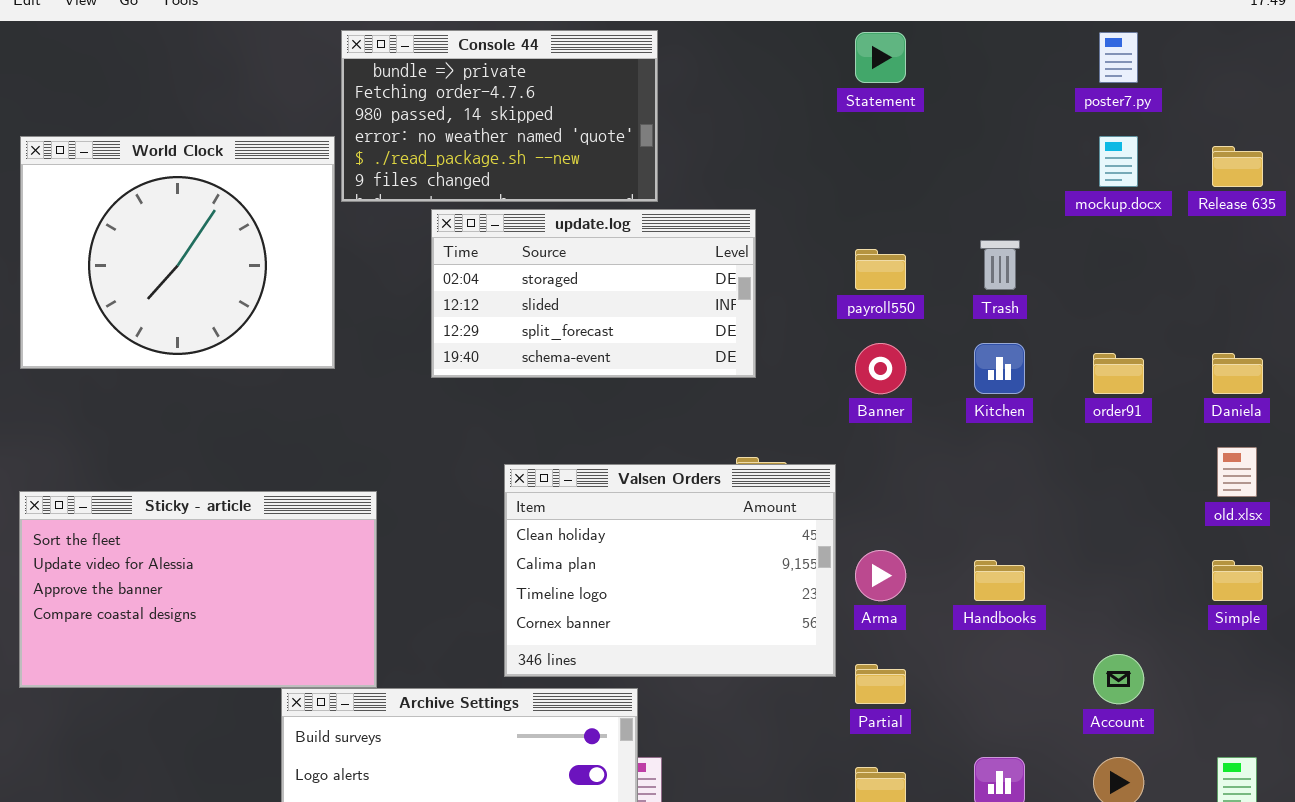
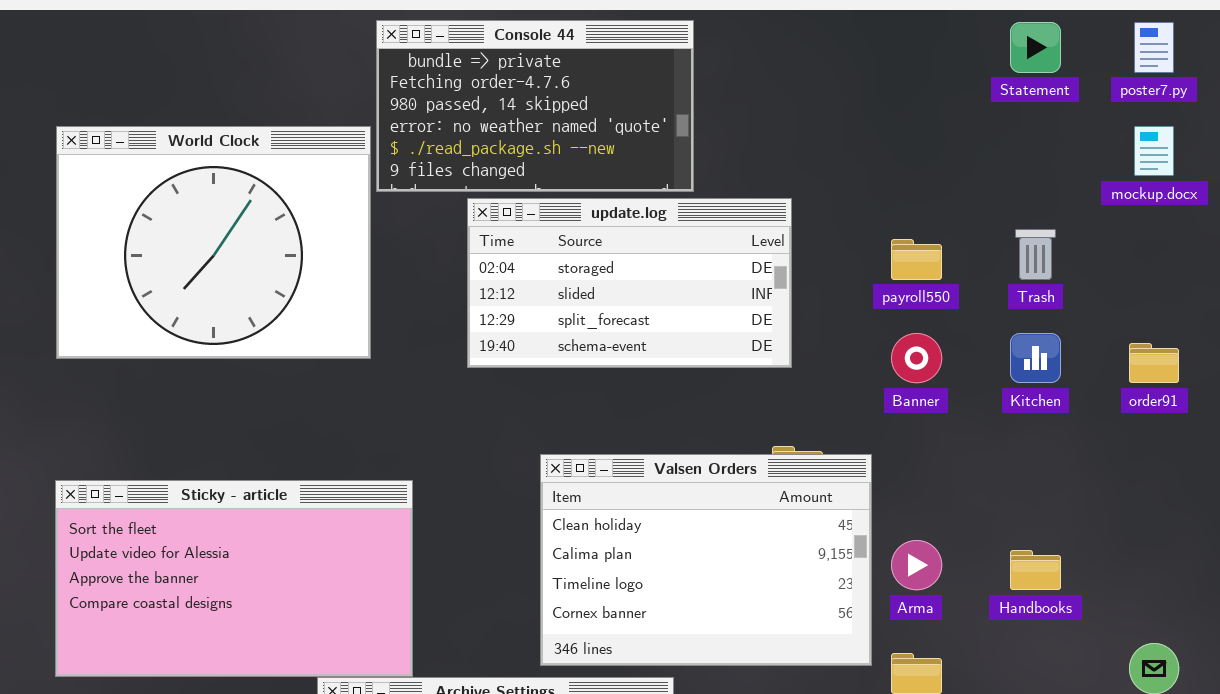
Statement: [855,32,906,83] -> [1010,22,1061,73], moved

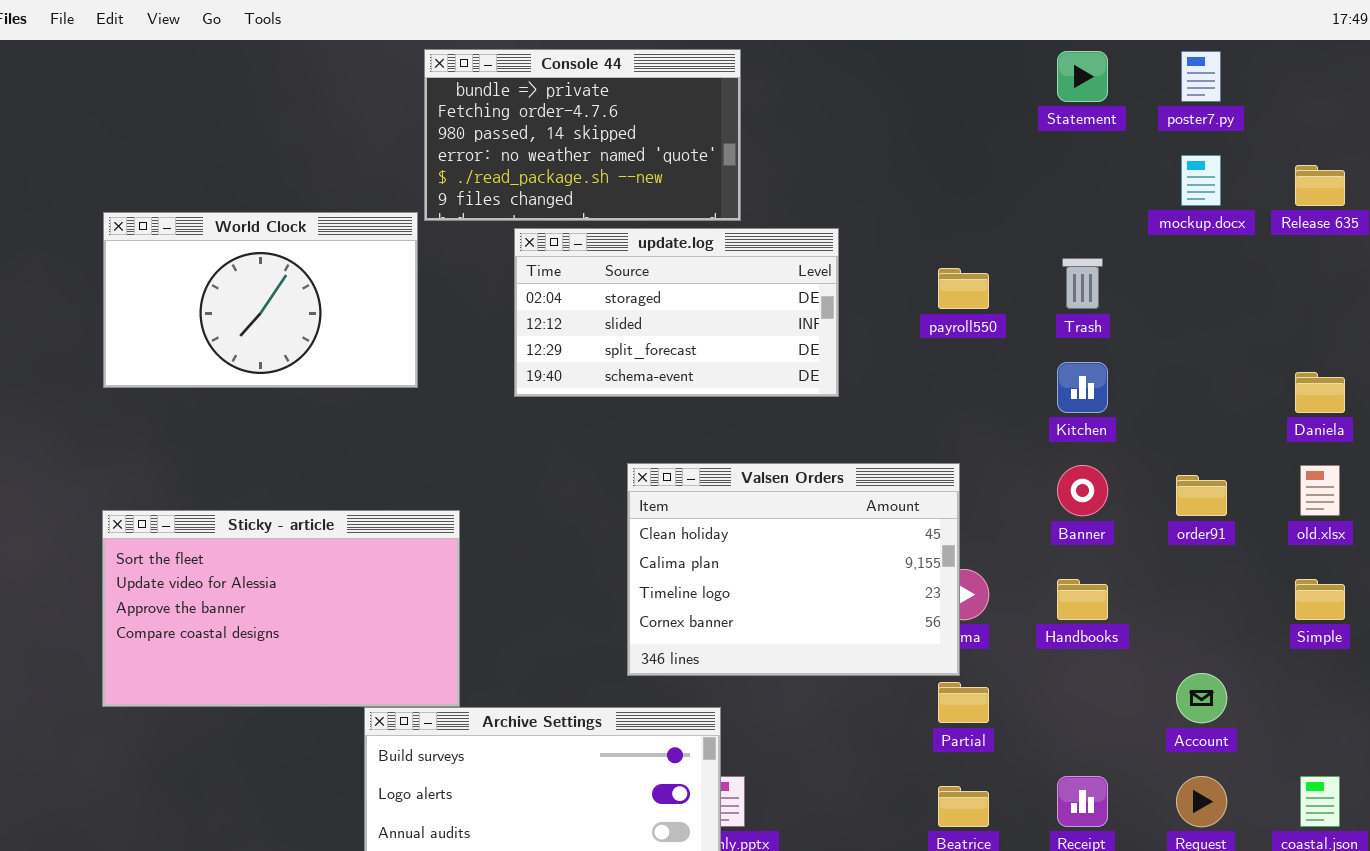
World Clock: [56,126,371,359] -> [103,212,418,388], resized
Banner: [891,333,942,383] -> [1057,465,1108,516], moved
order91: [1129,343,1179,383] -> [1176,475,1227,516], moved
Valsen Orders: [540,454,872,666] -> [627,463,960,676], moved

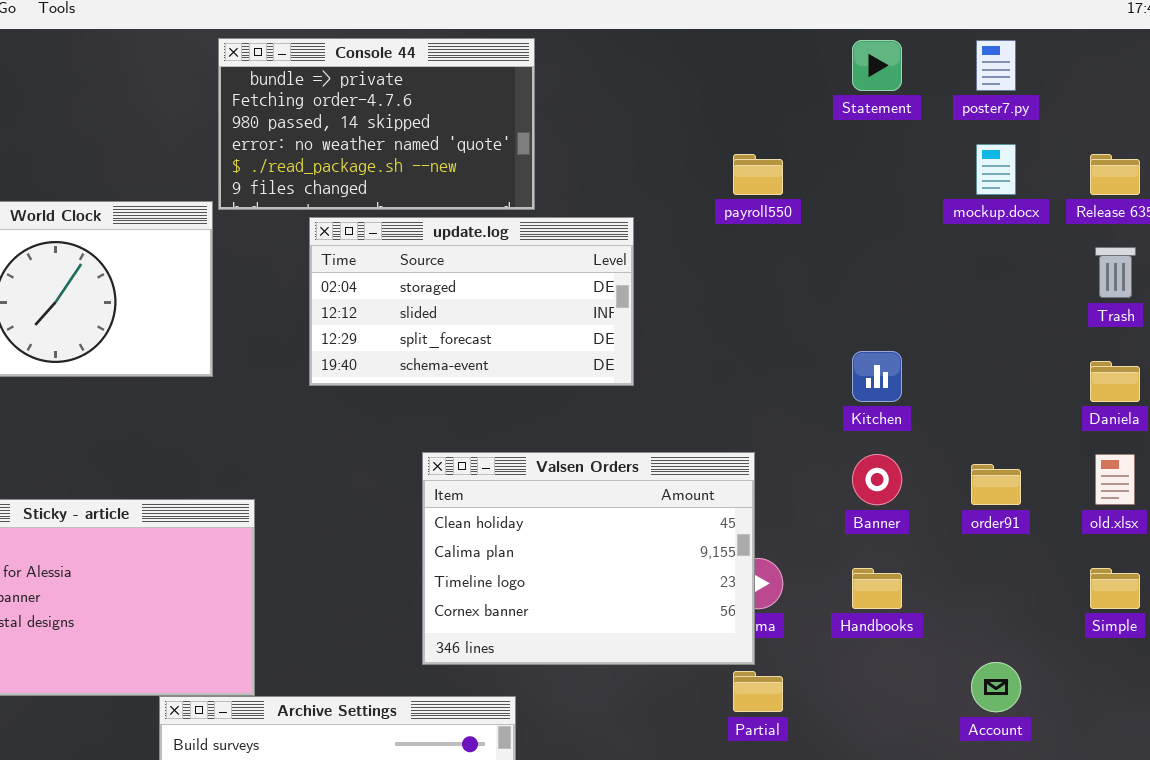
Trash: [1062,258,1103,309] -> [1095,247,1136,298], moved
payroll550: [938,268,989,309] -> [733,154,783,195], moved

